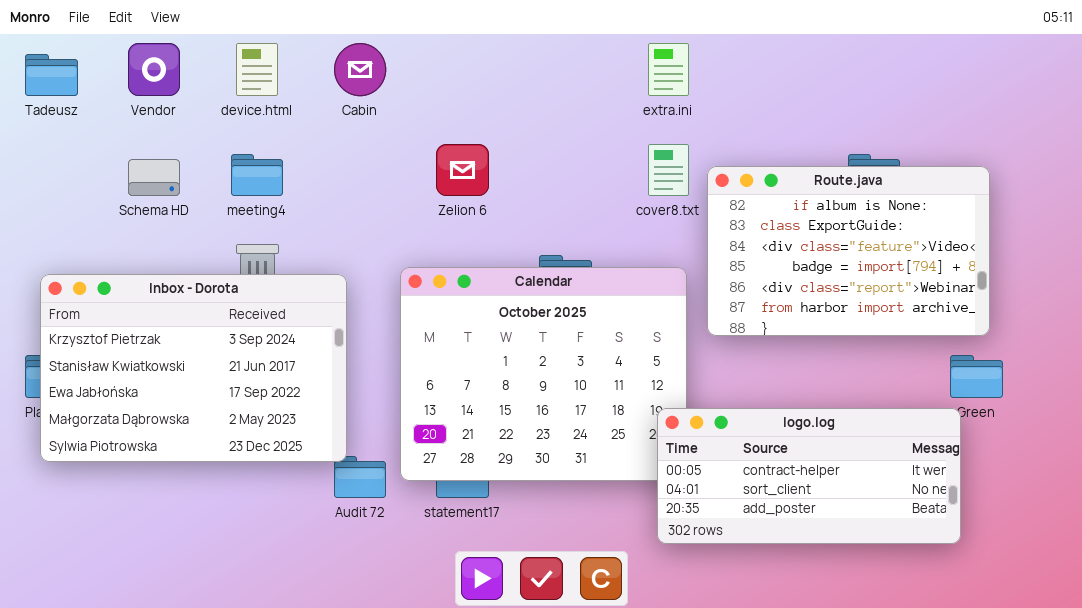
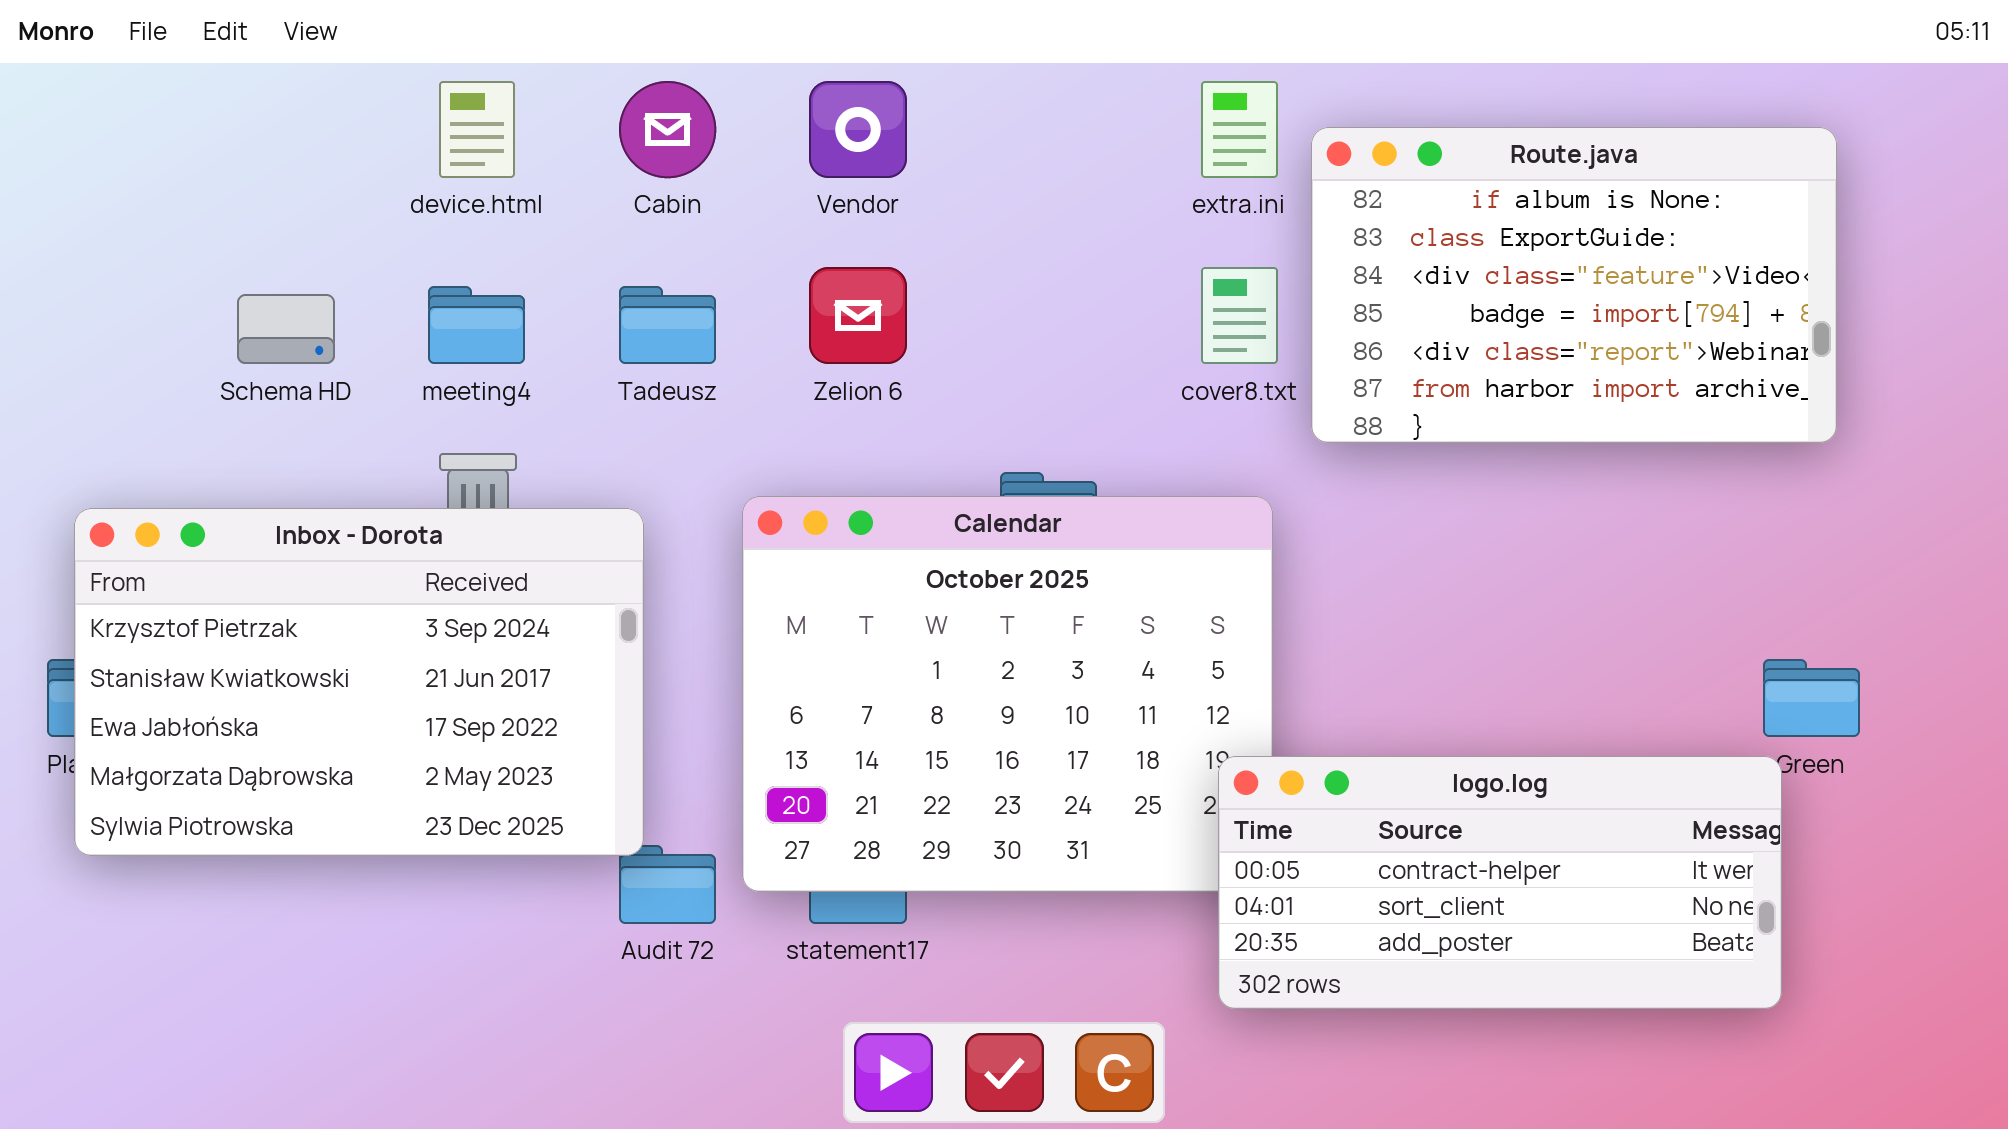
Vendor: [128,43,180,96] -> [809,81,907,178], moved
Tadeusz: [25,54,78,96] -> [619,286,716,364], moved
Route.java: [707,166,990,336] -> [1311,127,1837,443], moved

